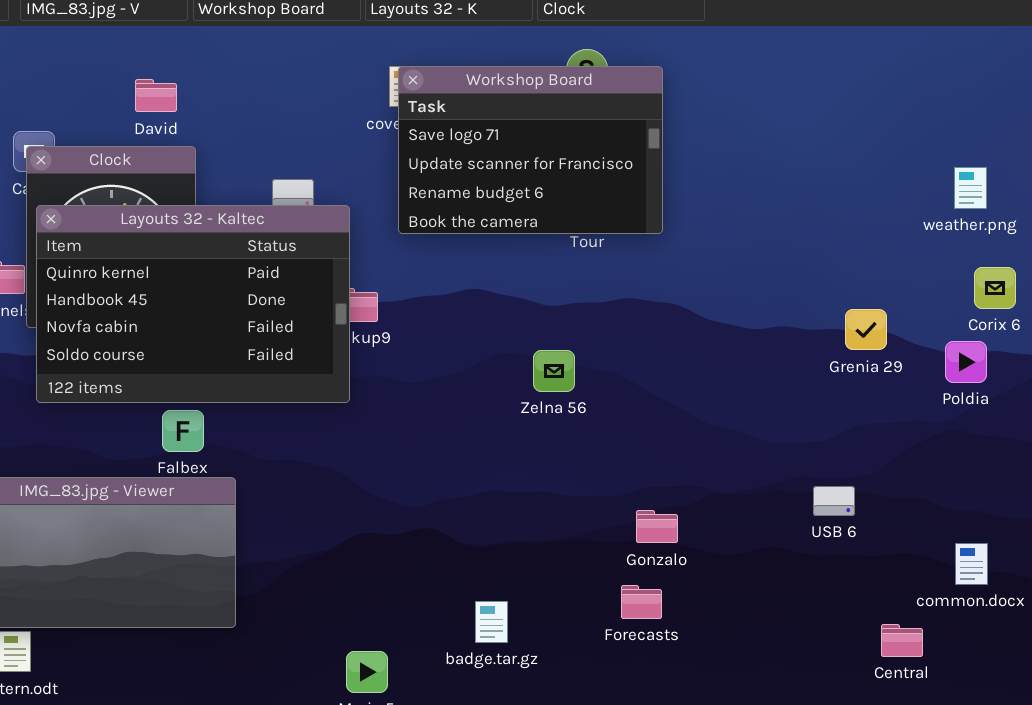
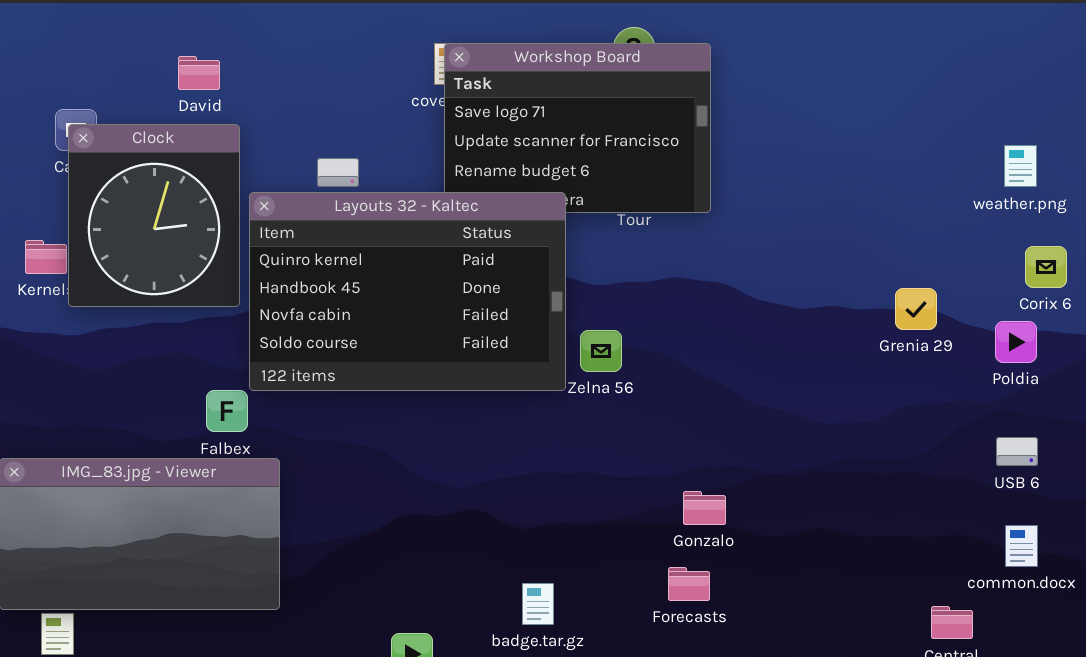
Layouts 32 - Kaltec: [36,205,350,403] -> [249,192,566,391], moved
USB 6: [813,486,855,516] -> [996,437,1038,466], moved

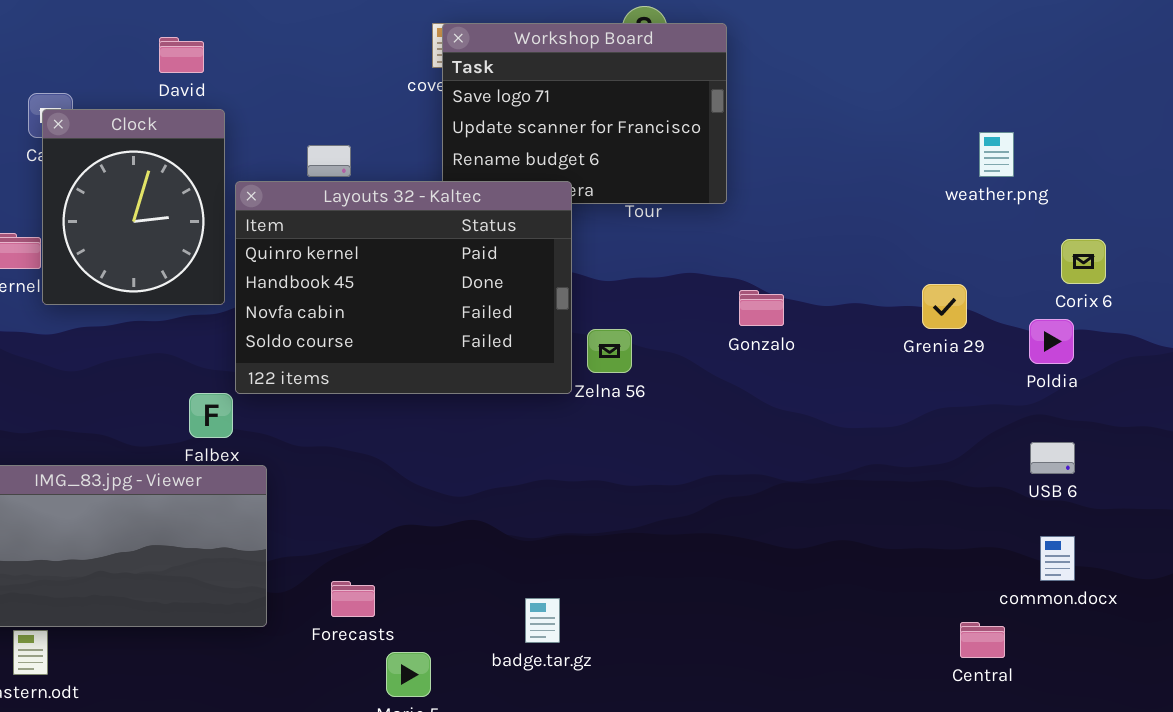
weather.png: [1004,145,1037,187] -> [979,132,1014,177], moved
Gonzalo: [683,491,726,525] -> [739,290,784,326], moved
Forecasts: [668,567,710,601] -> [331,581,375,617], moved

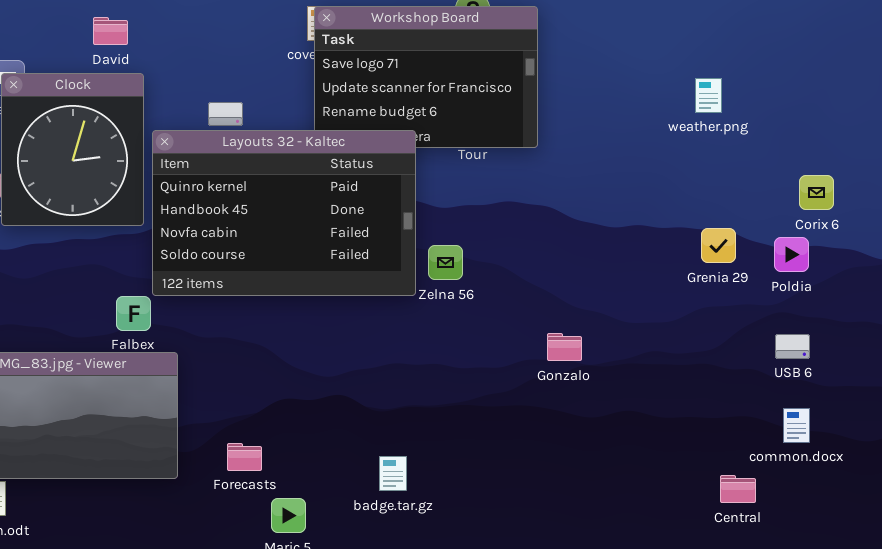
weather.png: [979,132,1014,177] -> [695,78,722,113], moved
Grenia 29: [922,284,967,329] -> [701,228,736,263], moved
Gonzalo: [739,290,784,326] -> [547,333,582,361], moved

